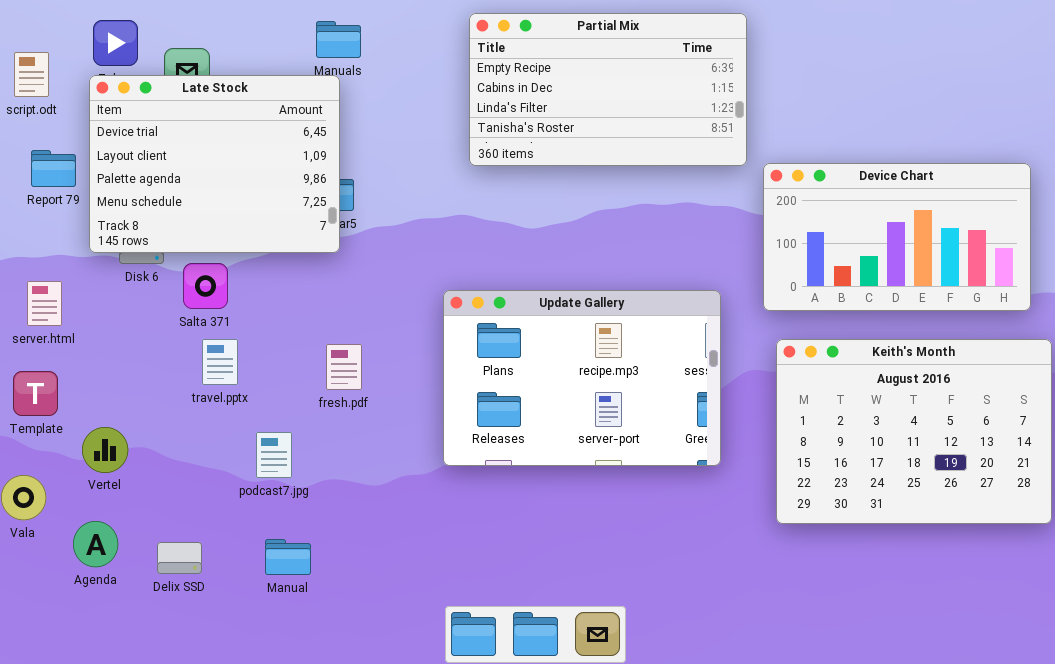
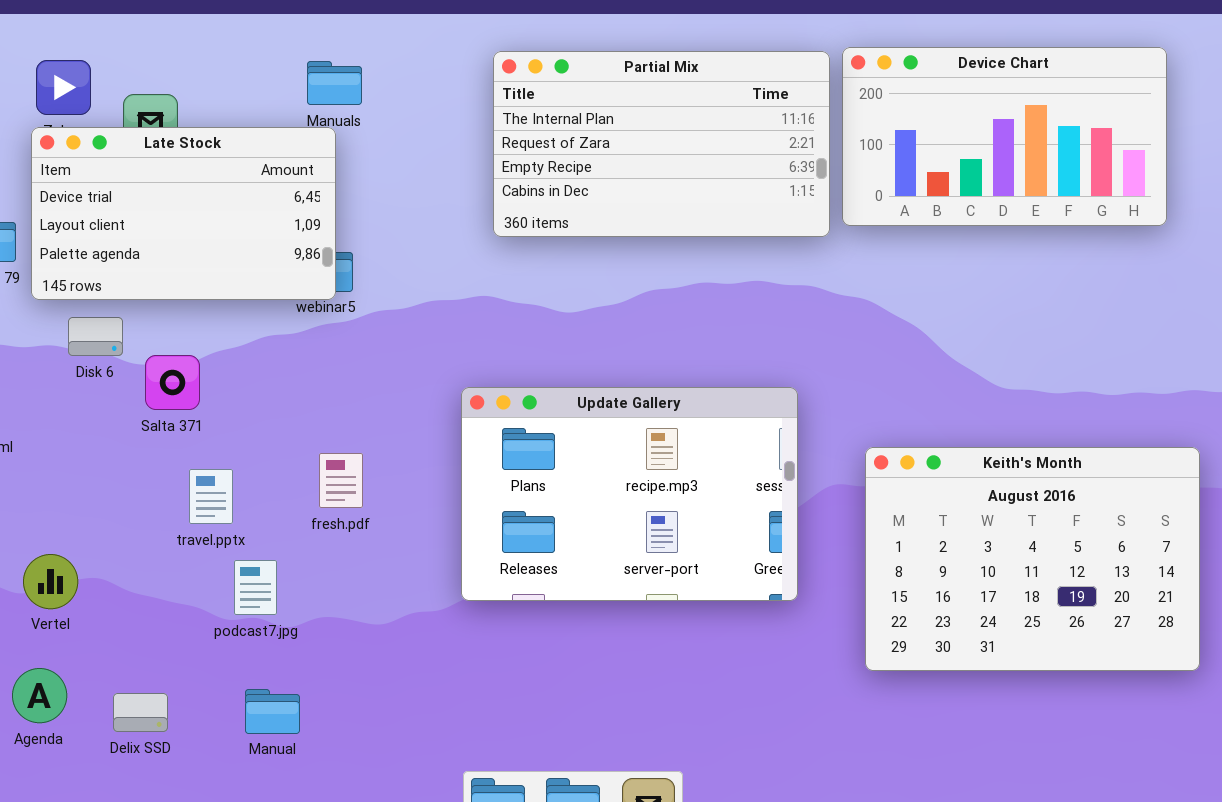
Partial Mix: [469,13,747,166] -> [493,51,830,237], scrolled up 2 rows
Late Stock: [89,75,340,253] -> [31,127,336,300], resized
Device Chart: [763,163,1031,311] -> [842,47,1167,226], moved
travel.pptx: [202,339,238,385] -> [189,469,233,524], moved

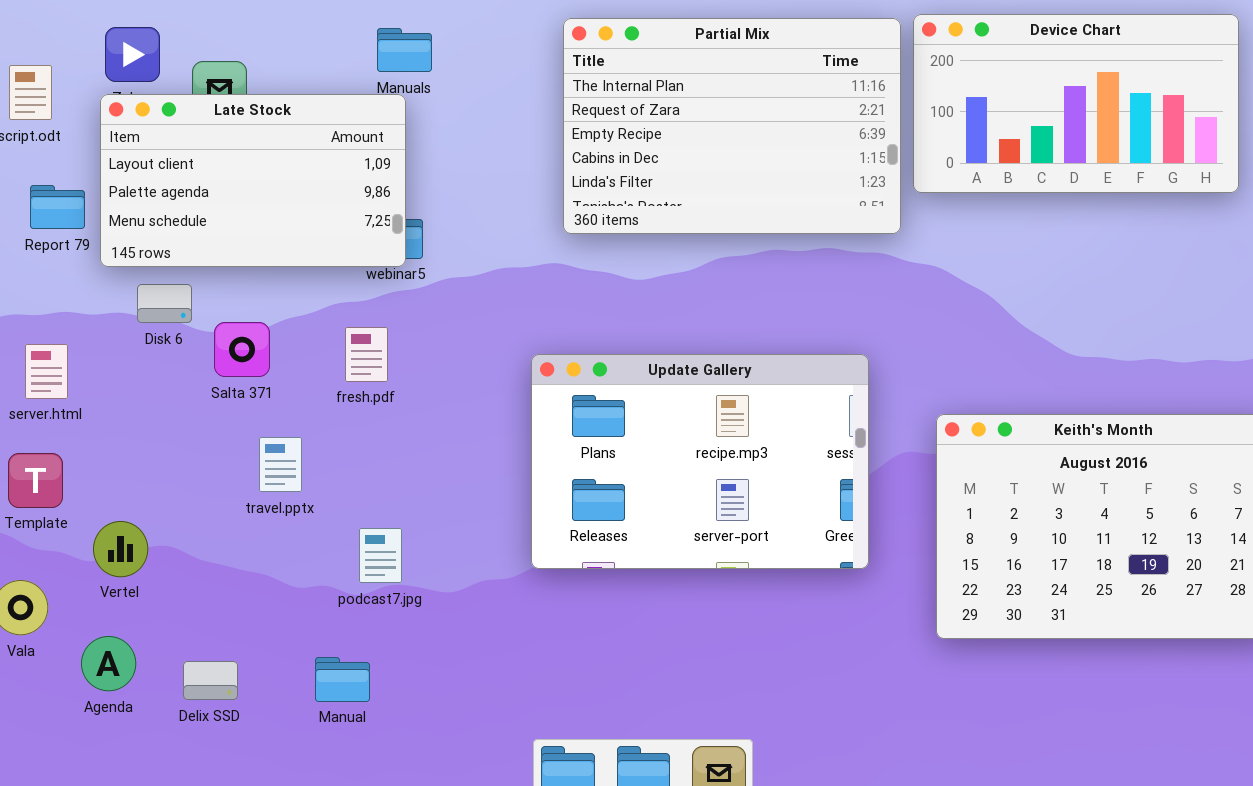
Partial Mix: [493,51,830,237] -> [563,18,901,234], resized
Late Stock: [31,127,336,300] -> [100,94,406,267], scrolled down 1 row
fresh.pdf: [319,453,363,508] -> [345,327,388,382], moved
podcast7.jpg: [234,560,277,615] -> [359,528,402,583], moved

